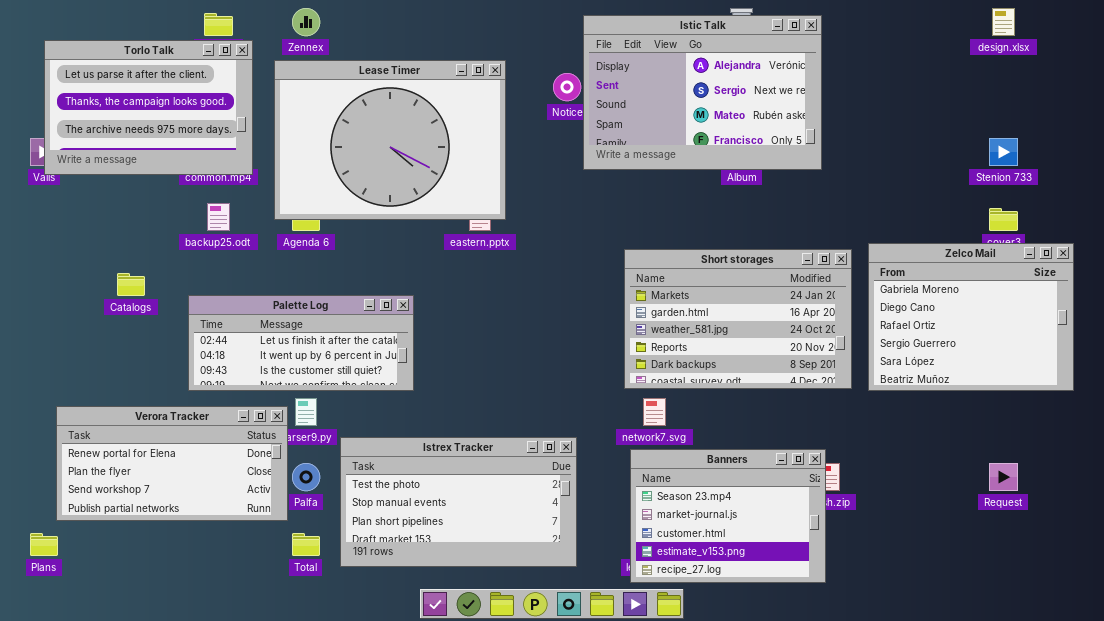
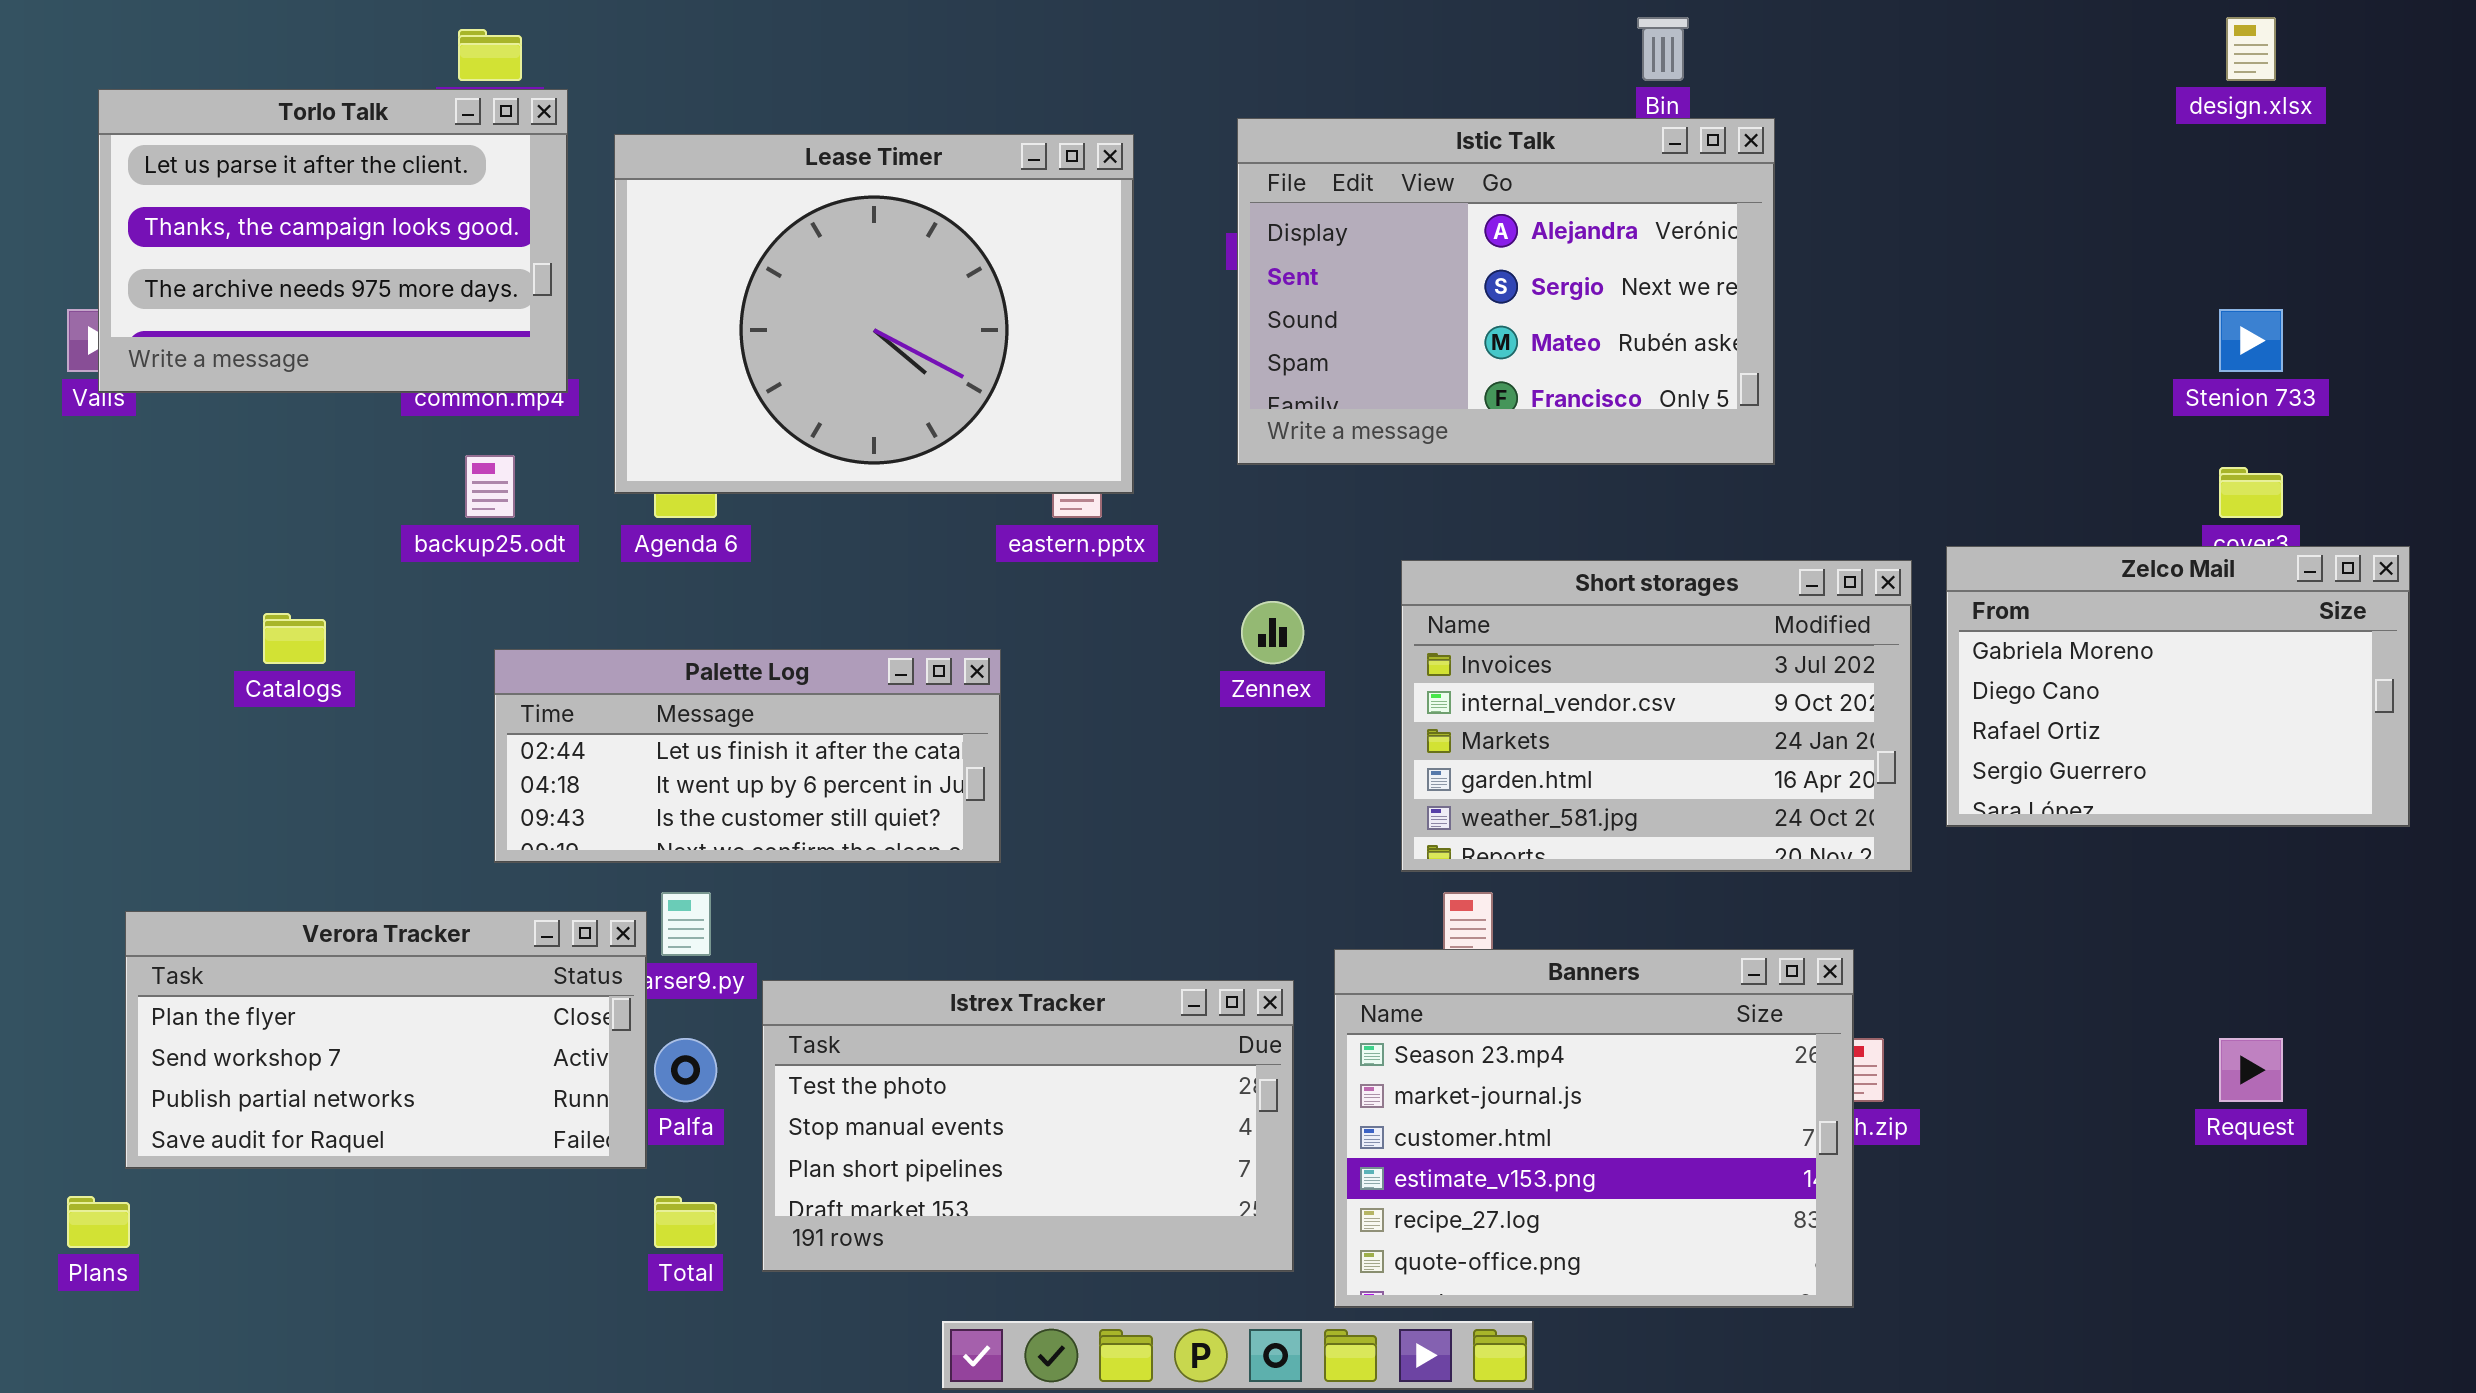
Zennex: [292,8,320,36] -> [1241,601,1304,664], moved
Istic Talk: [583,15,822,170] -> [1237,118,1775,465], moved
Zelco Mail: [868,243,1074,391] -> [1946,546,2410,827], resized
Short storages: [624,249,852,389] -> [1401,560,1912,872], scrolled up 2 rows
Palette Log: [188,295,414,391] -> [494,649,1001,863], moved
Verora Tracker: [56,406,288,521] -> [125,911,647,1169], scrolled down 1 row
Banners: [630,449,826,583] -> [1334,949,1854,1308], resized

